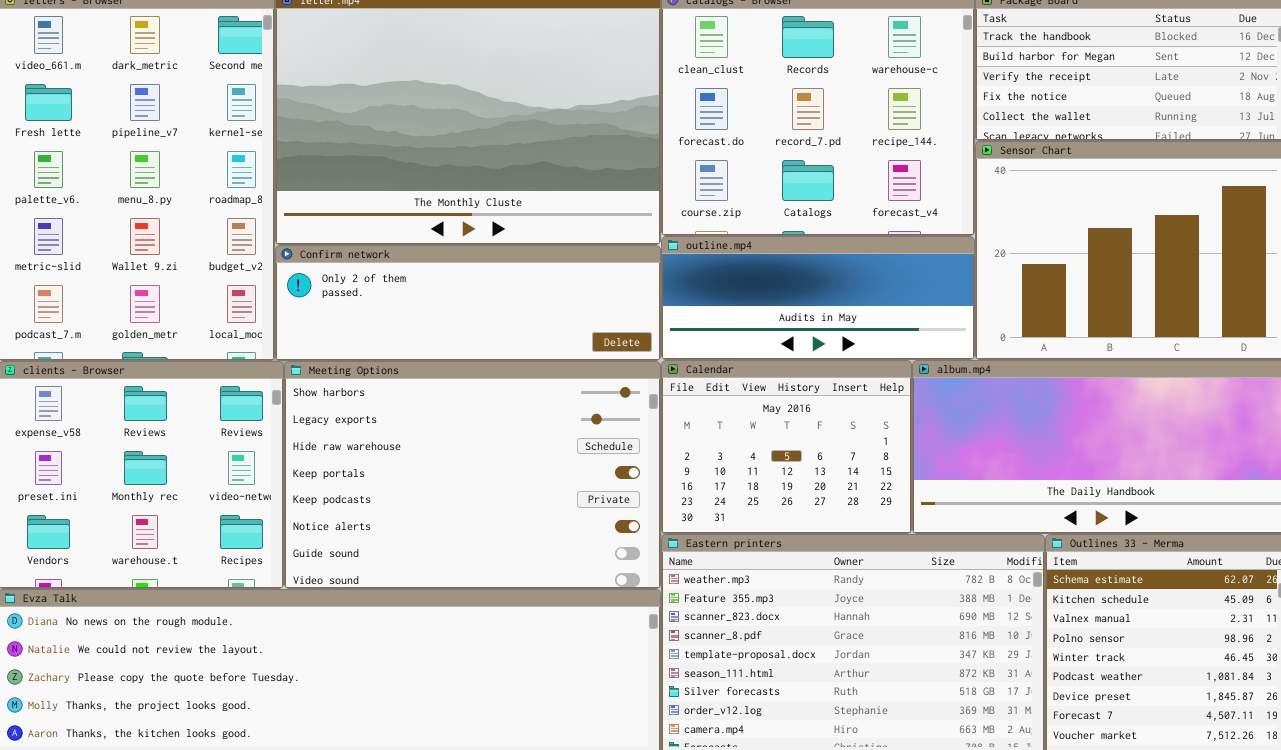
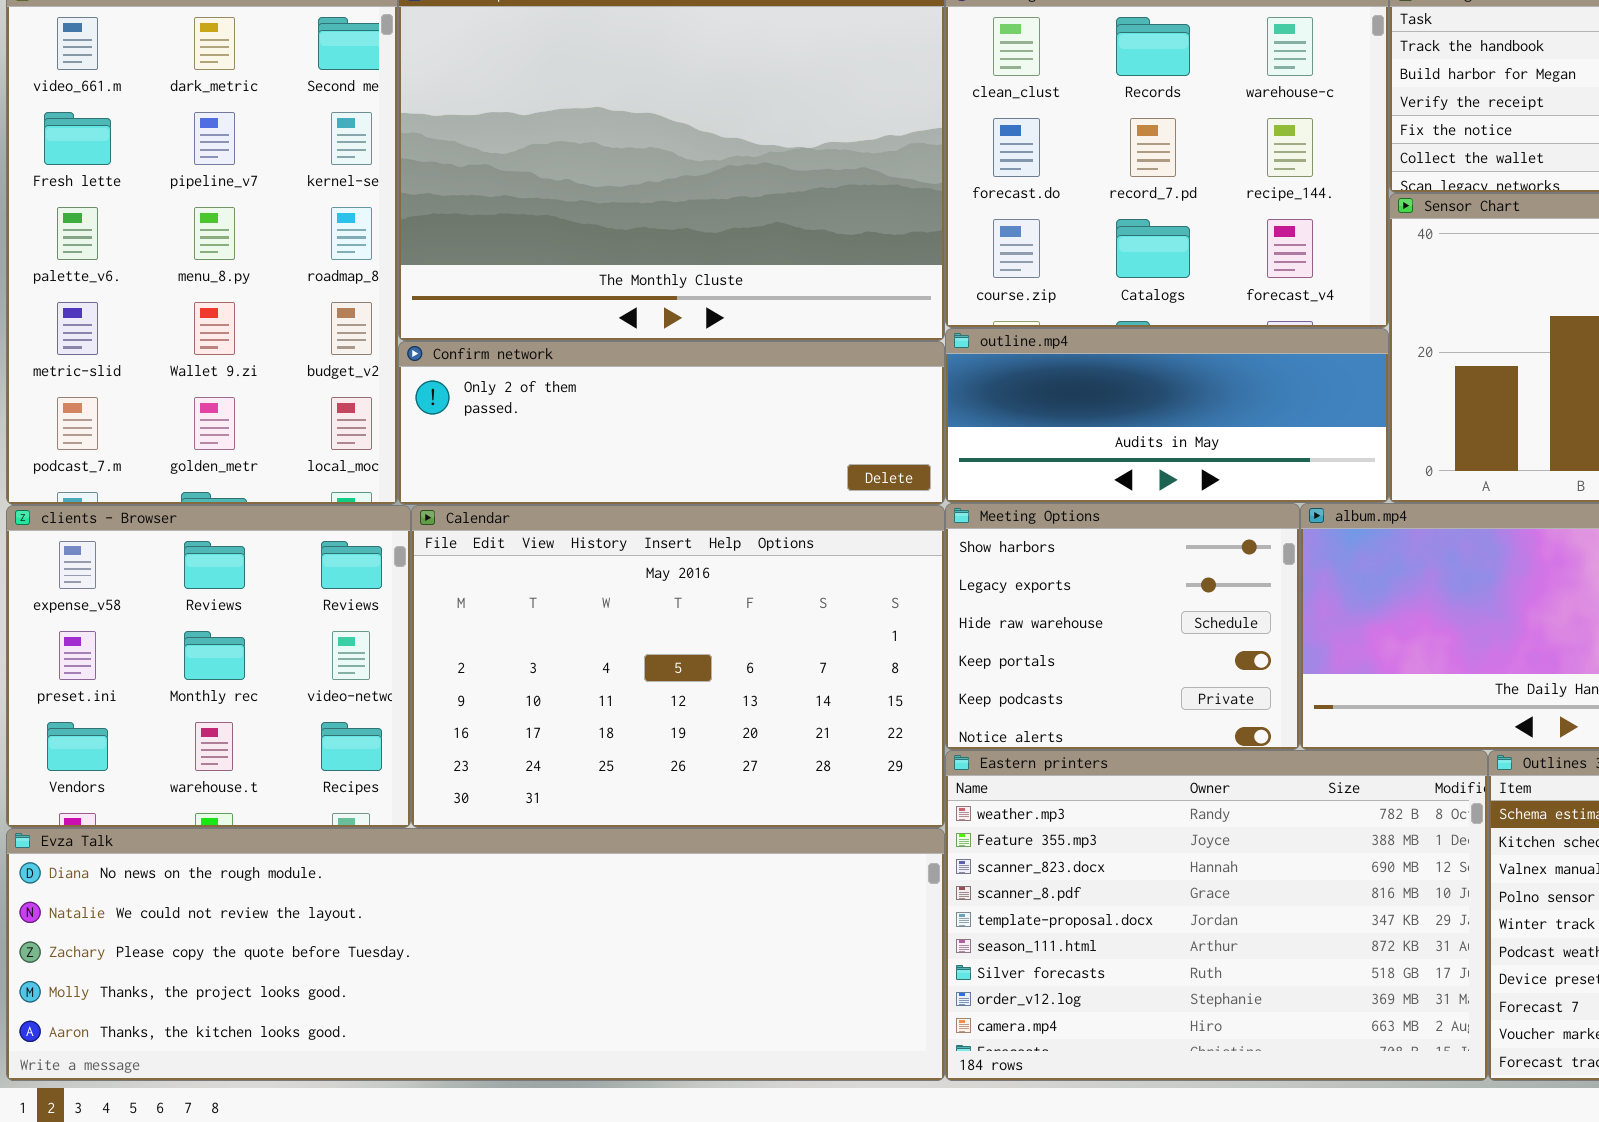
Calendar: [661,360,912,534] -> [411,505,945,828], moved, resized
Meeting Options: [284,361,661,589] -> [945,503,1300,750], moved, resized

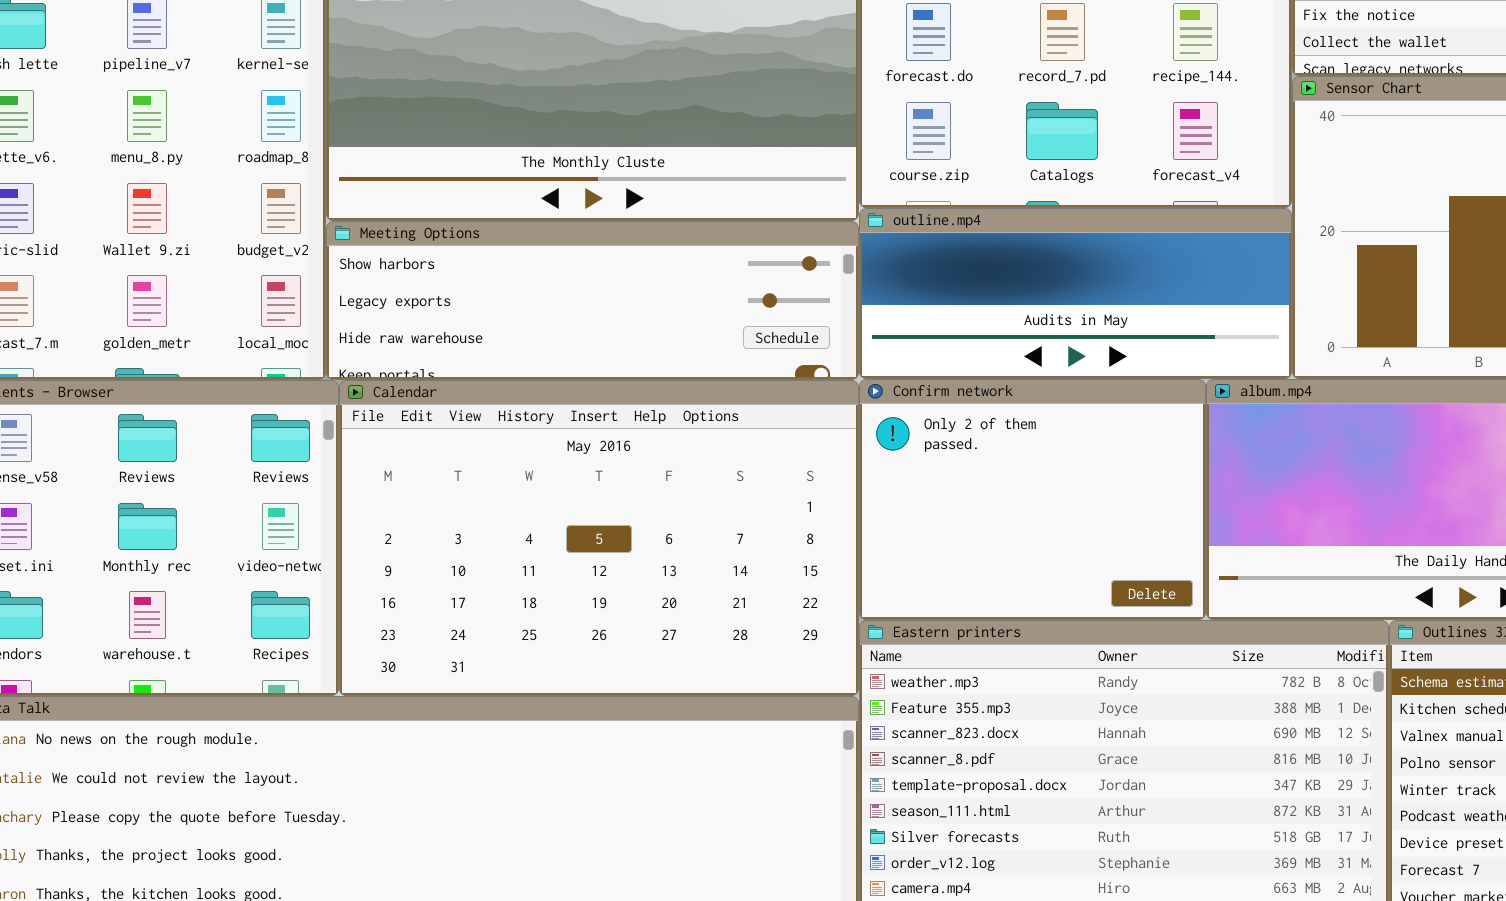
Confirm network: [398,341,945,505] -> [859,379,1206,620], moved, resized
Meeting Options: [945,503,1300,750] -> [326,221,859,380], moved, resized

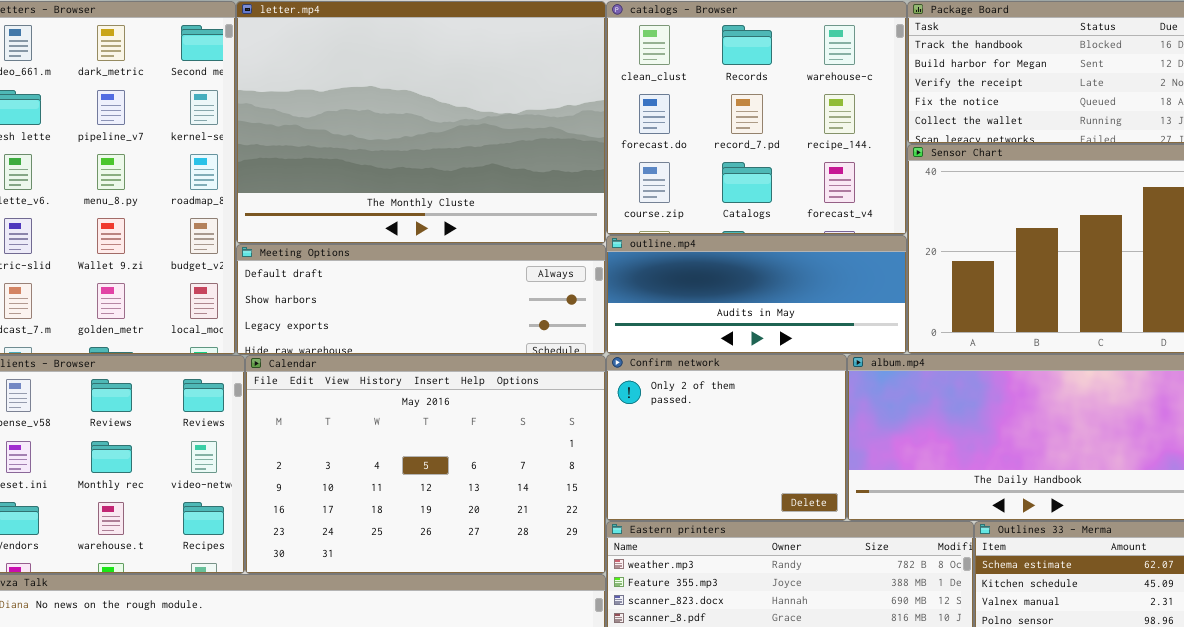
Meeting Options: [326,221,859,380] -> [236,244,606,355], scrolled up 1 row

